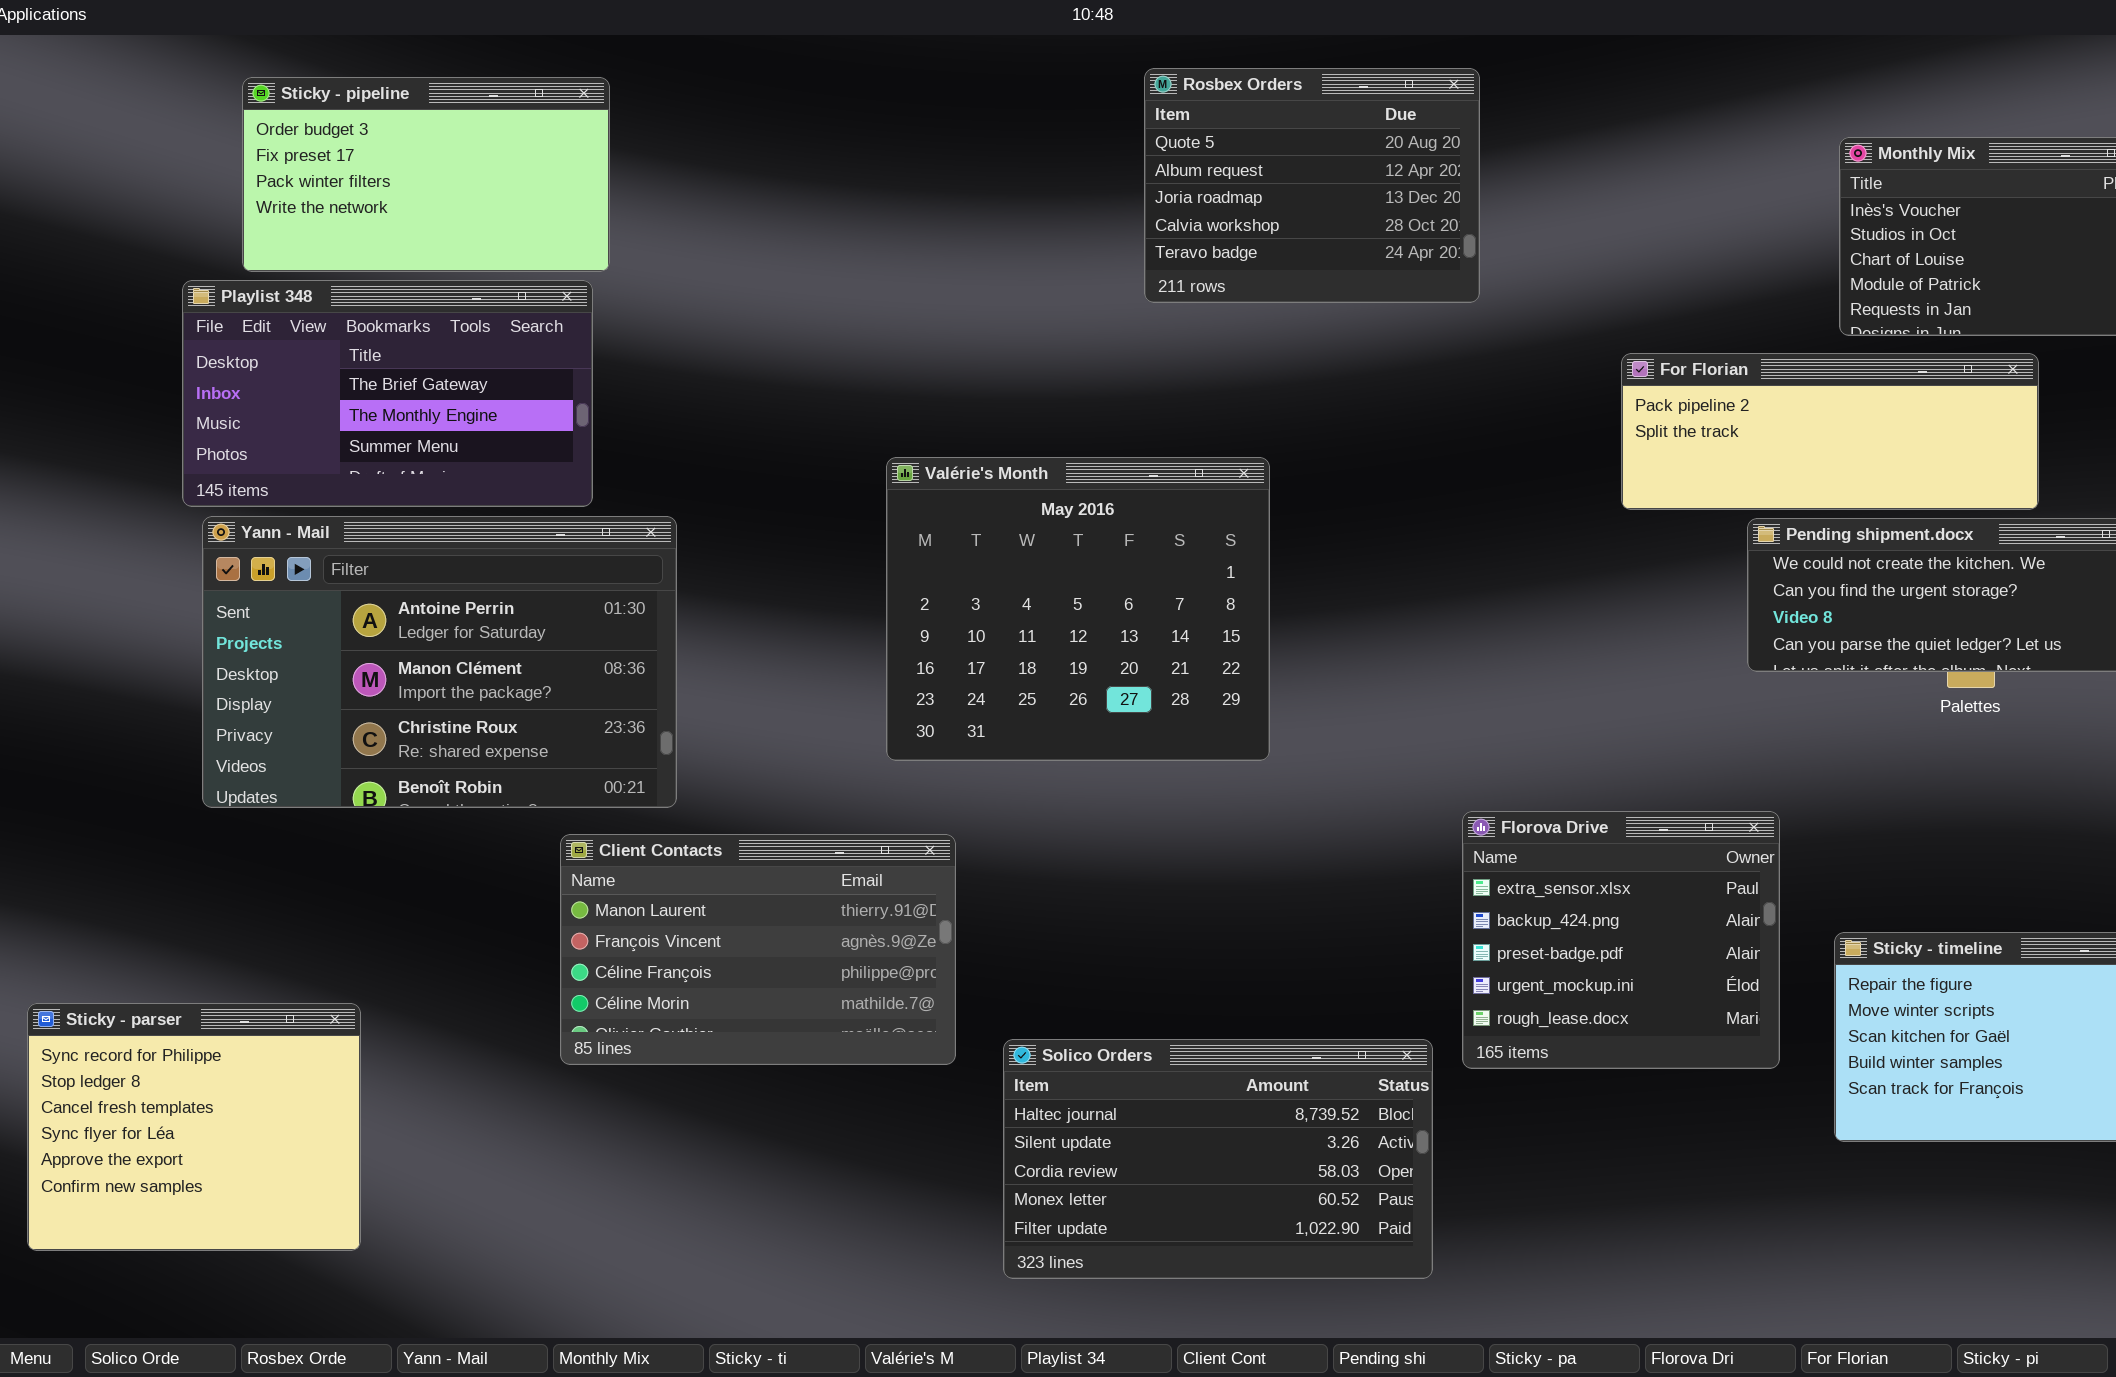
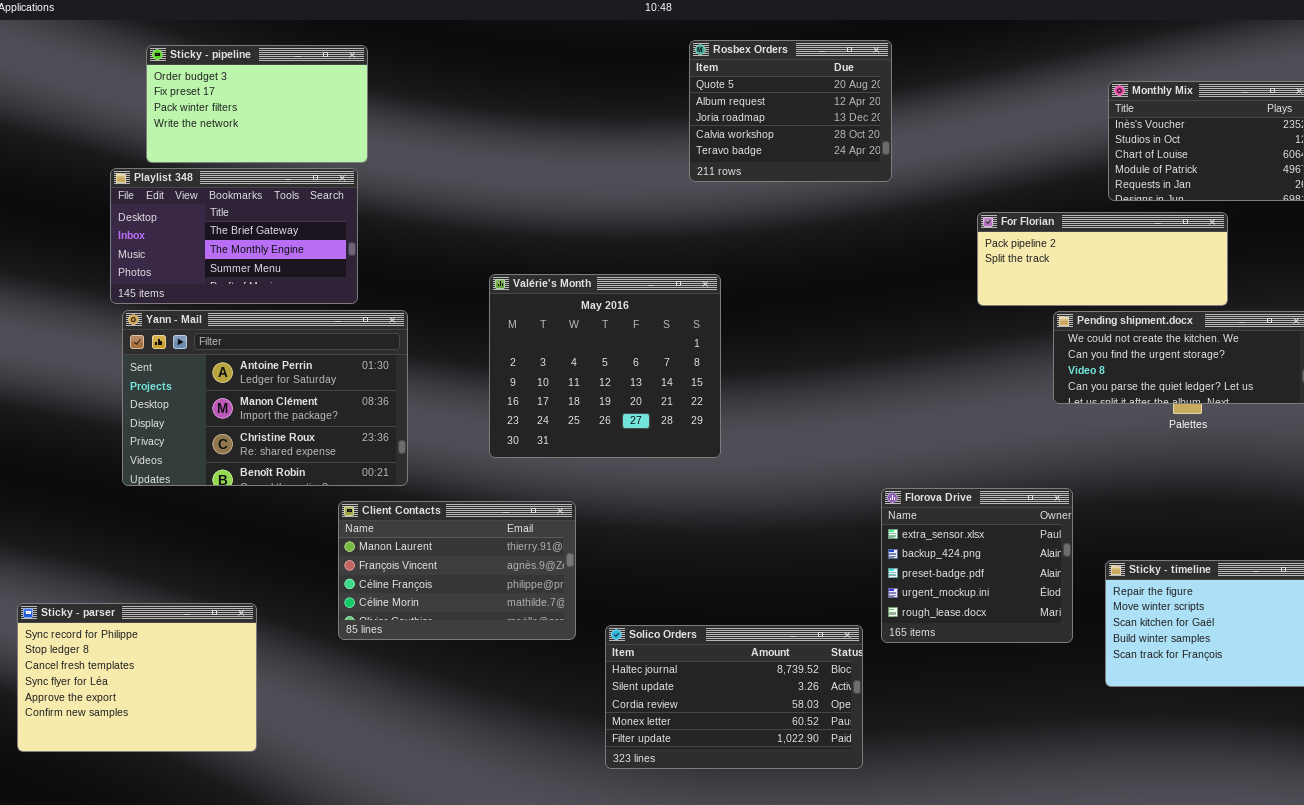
Valérie's Month: [886,457,1270,761] -> [489,274,721,458], moved
Sticky - parser: [27,1003,361,1251] -> [17,603,257,752], resized

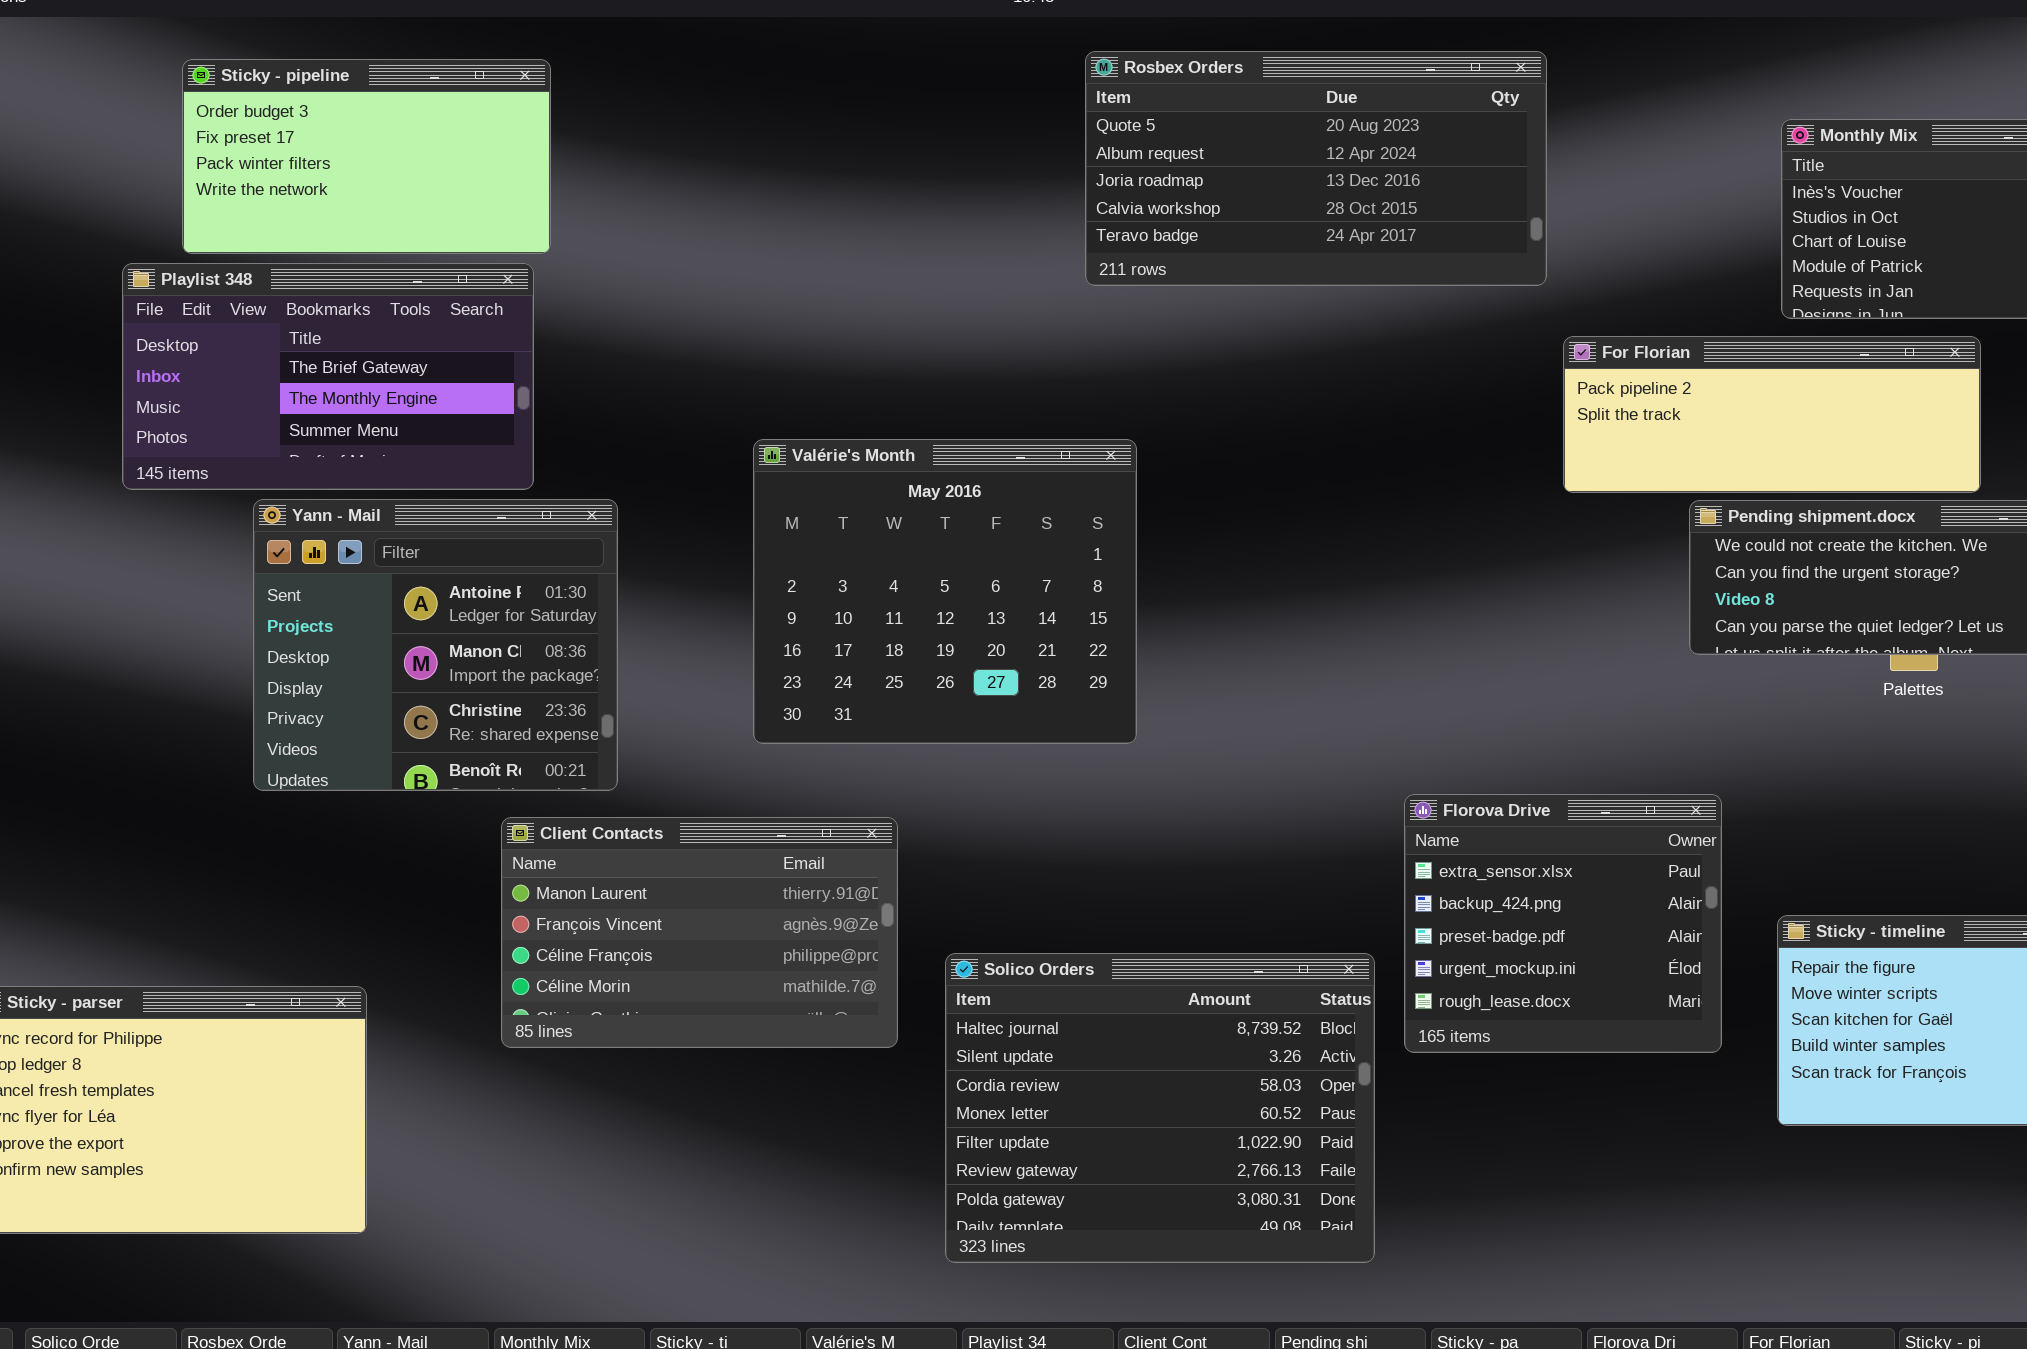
Rosbex Orders: [689,40,892,182] -> [1085,51,1547,286], resized
Yann - Mail: [122,310,408,486] -> [253,499,618,791], resized
Solico Orders: [605,625,863,769] -> [945,953,1375,1263], resized

